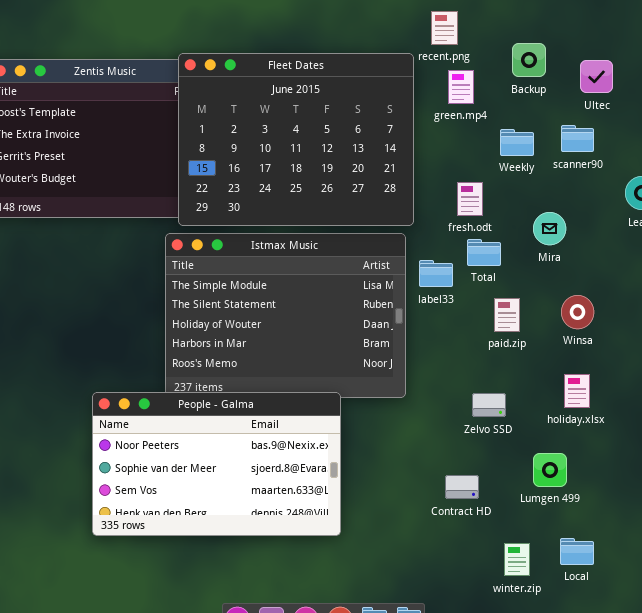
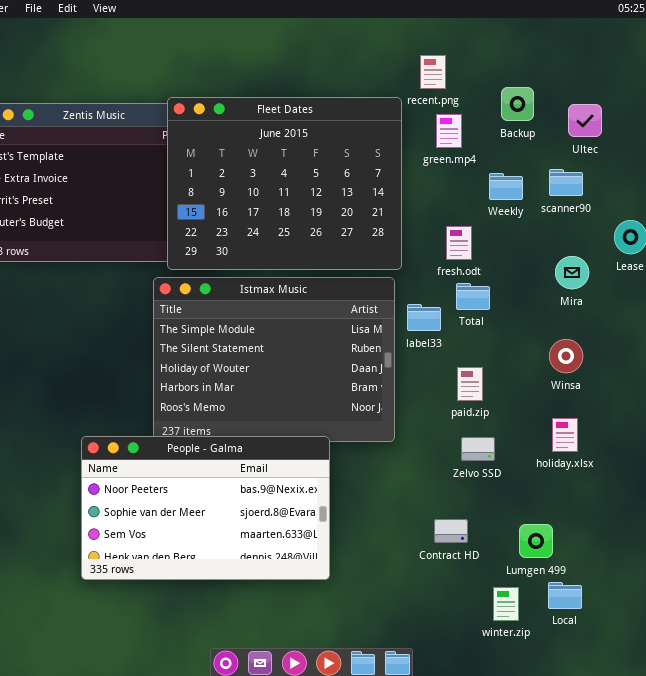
Mira: [533,212,566,245] -> [555,256,589,289], moved
paid.zip: [494,298,520,332] -> [457,367,483,401], moved
Lumgen 499: [533,453,567,487] -> [519,524,553,558], moved

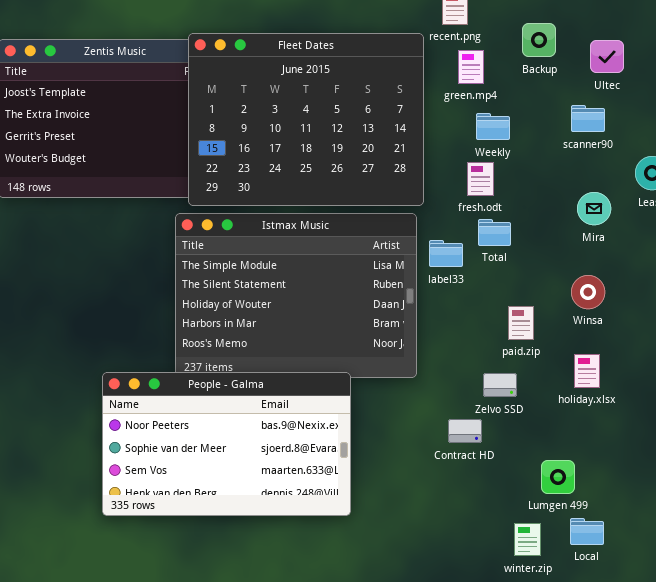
Weekly: [489,173,523,200] -> [476,113,510,140], moved
paid.zip: [457,367,483,401] -> [508,306,534,340], moved
Contract HD: [434,519,468,543] -> [448,419,482,443], moved

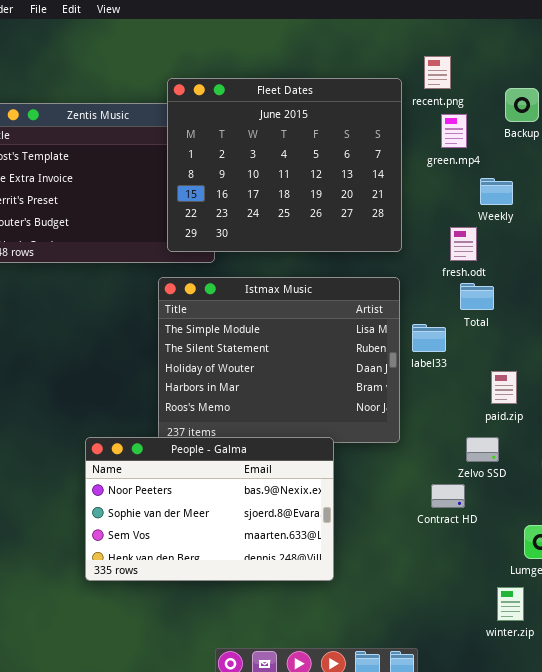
Fleet Dates: [188,33,424,206] -> [167,78,402,252], moved
Weekly: [476,113,510,140] -> [480,178,513,205], moved
label33: [429,240,463,267] -> [412,324,446,352], moved

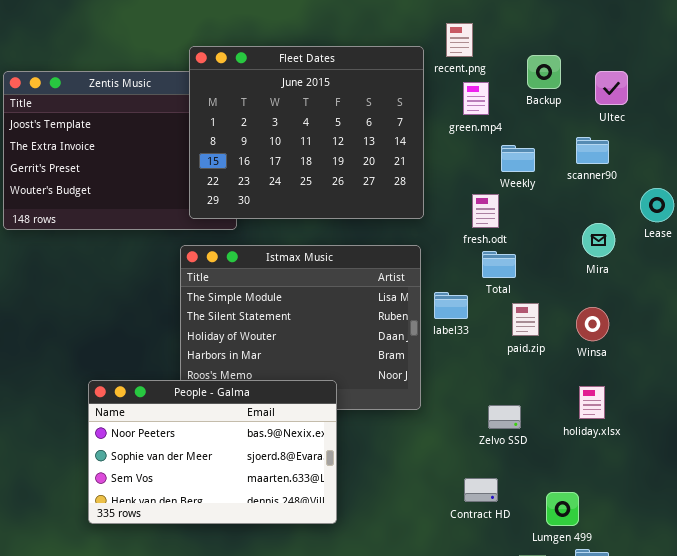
paid.zip: [491,371,517,404] -> [512,303,539,336], moved
People - Galma: [85,437,334,581] -> [88,380,337,524], moved
Contract HD: [431,484,465,508] -> [464,478,498,502], moved

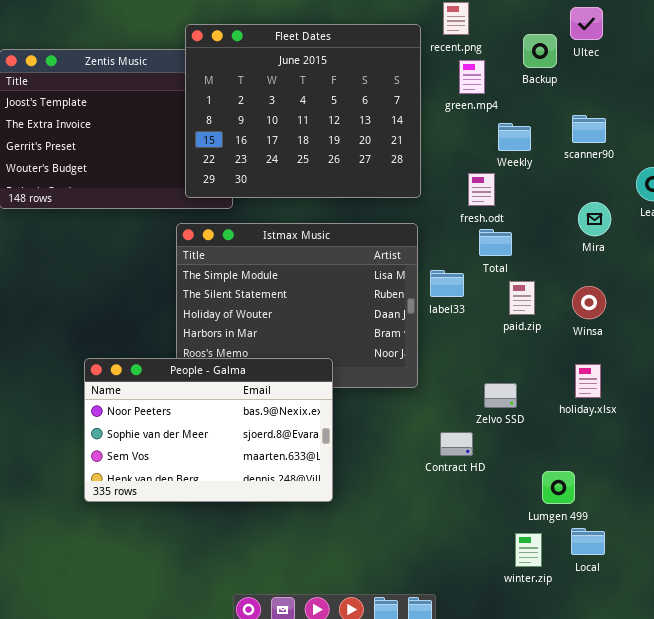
Ultec: [595,71,628,105] -> [570,7,603,40], moved
Contract HD: [464,478,498,502] -> [440,432,473,456], moved

